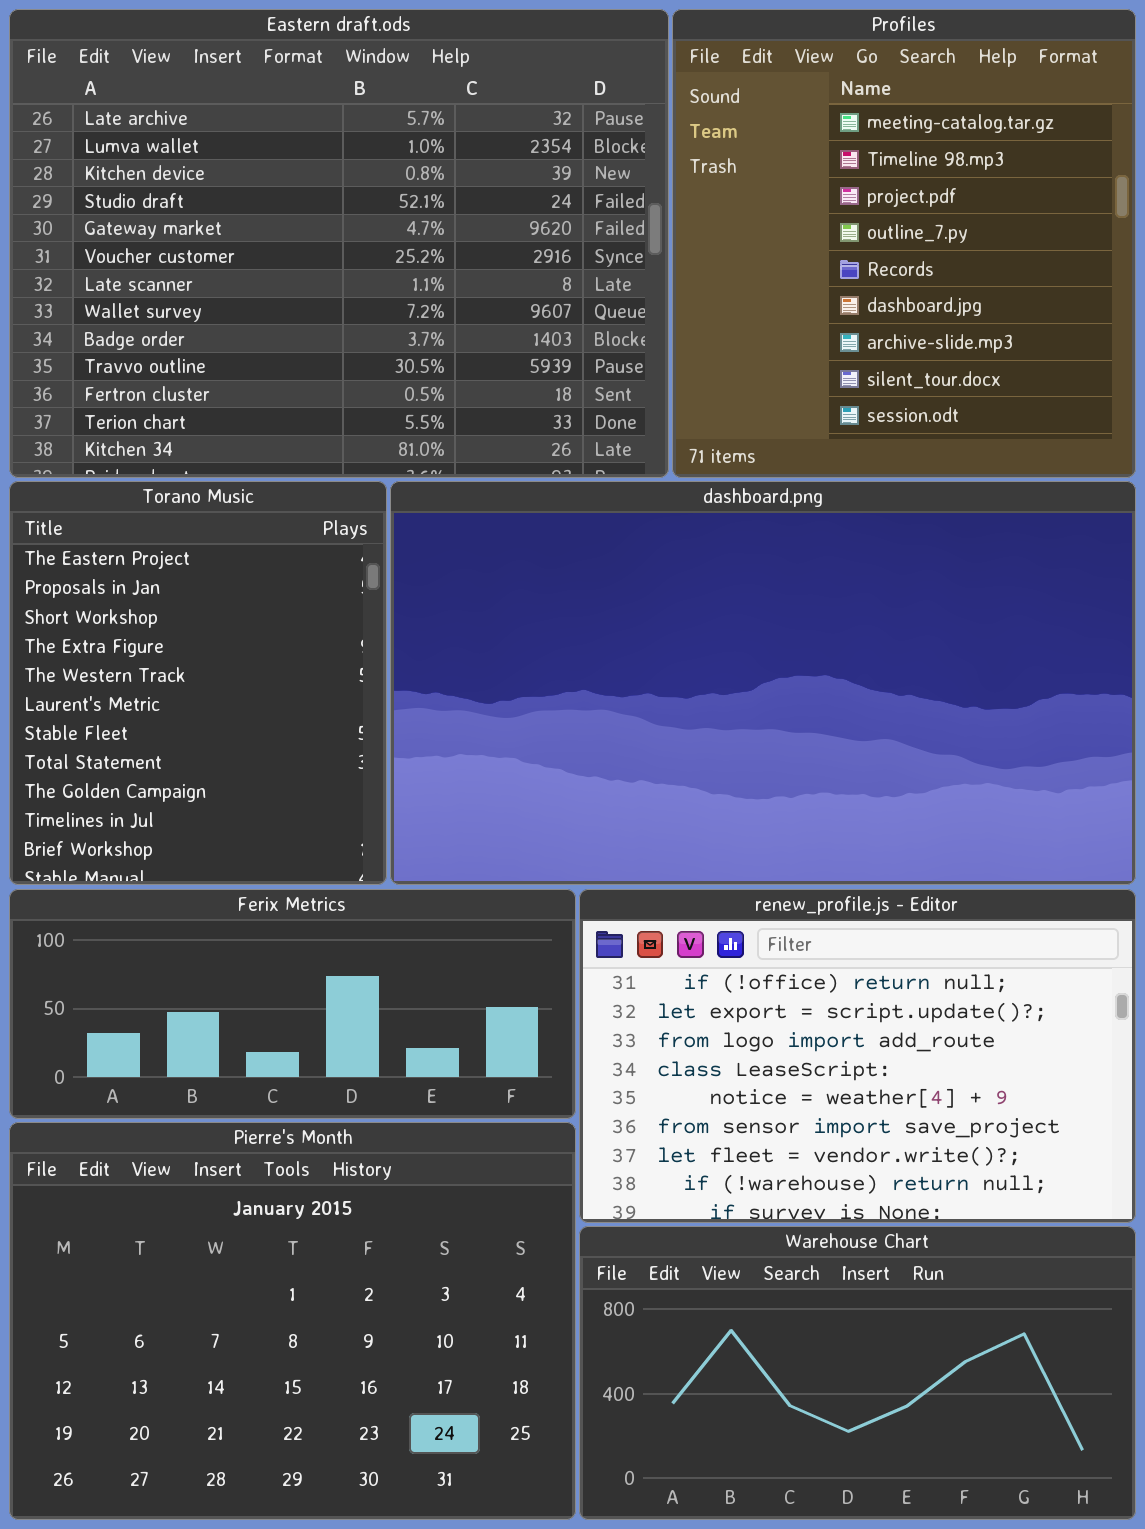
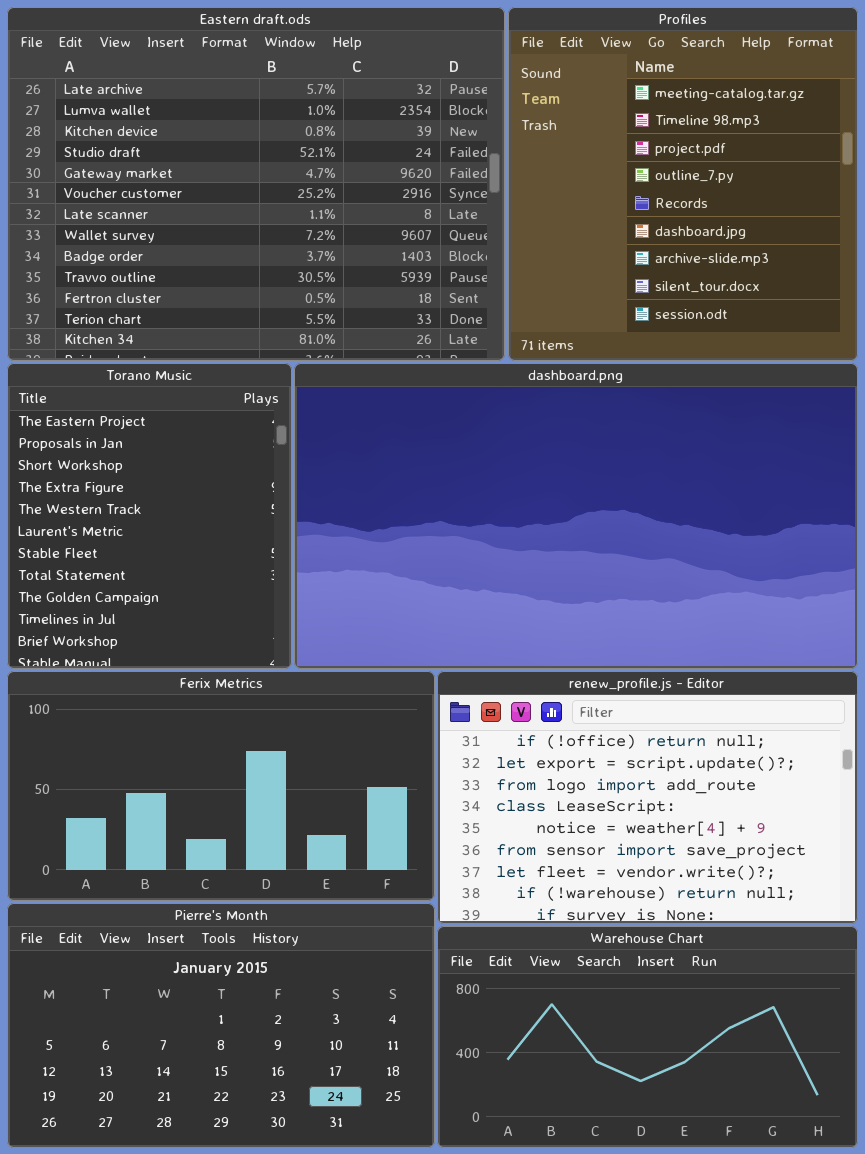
Ferix Metrics: [9,889,576,1119] -> [7,671,435,901], resized
Pierre's Month: [9,1122,576,1520] -> [7,903,435,1148], resized

